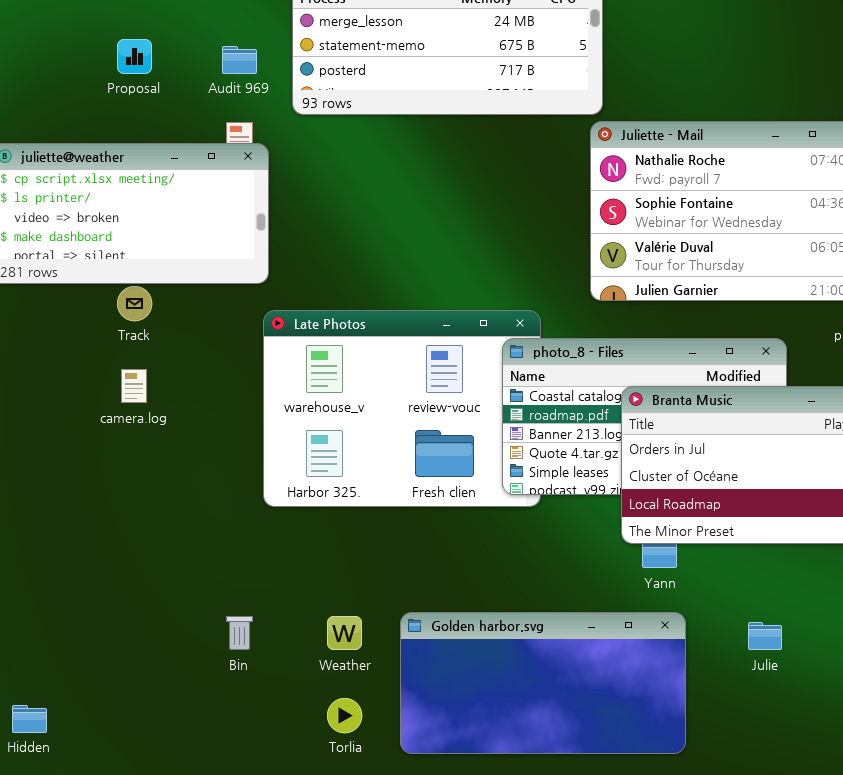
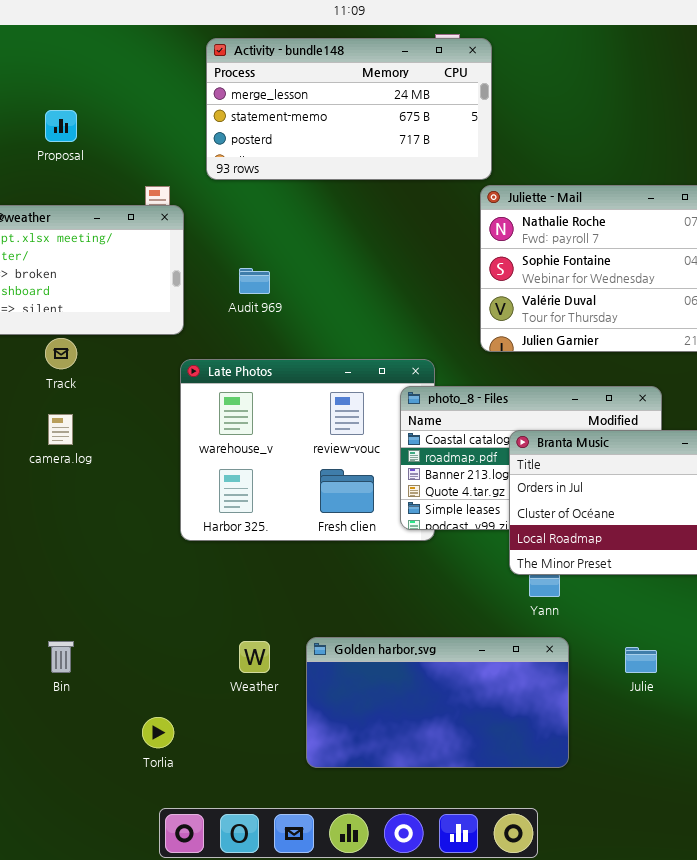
Audit 969: [222,46,257,74] -> [239,268,270,294], moved
Bin: [226,616,253,650] -> [48,641,74,673], moved
Torlia: [327,698,362,733] -> [142,717,174,748], moved

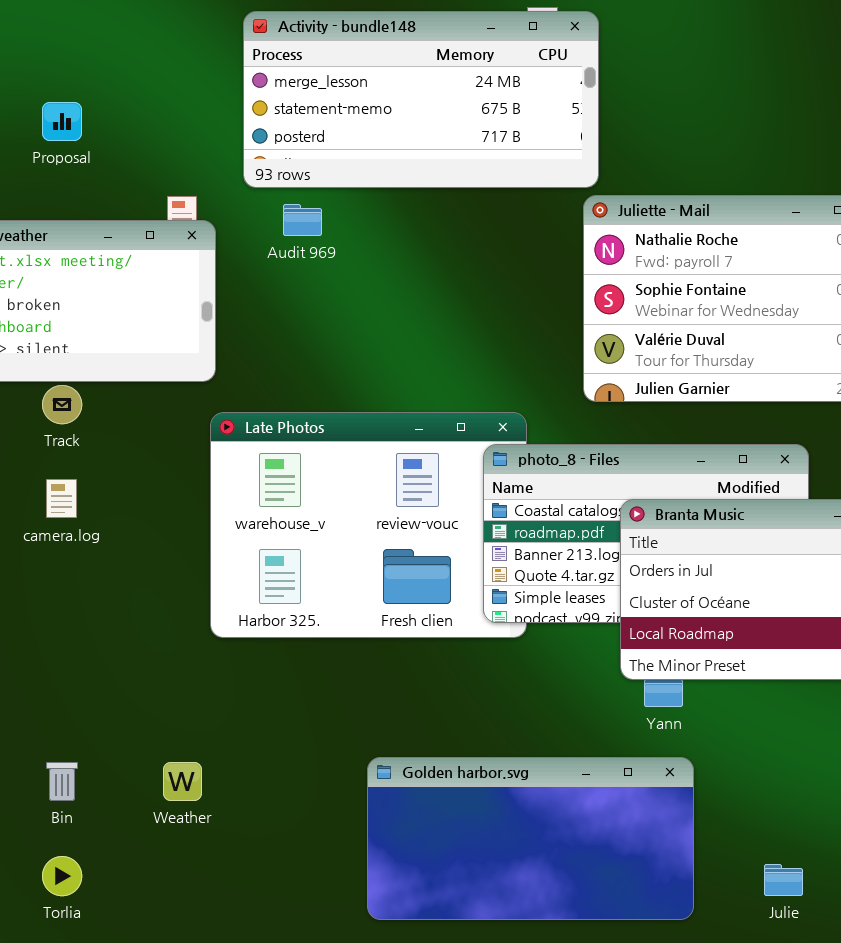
Audit 969: [239,268,270,294] -> [283,204,322,236], moved
Weather: [239,641,270,673] -> [163,762,202,801], moved
Julie: [625,647,657,673] -> [764,864,803,896], moved
Torlia: [142,717,174,748] -> [42,856,82,896], moved

